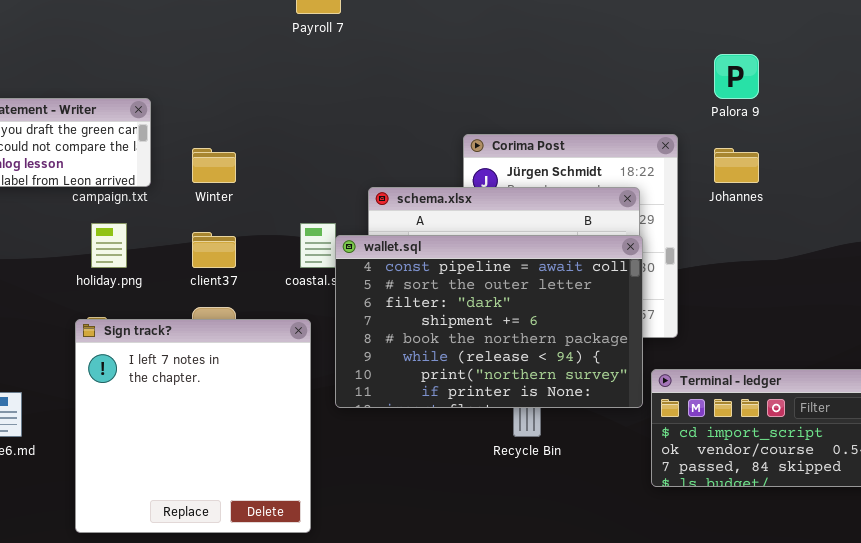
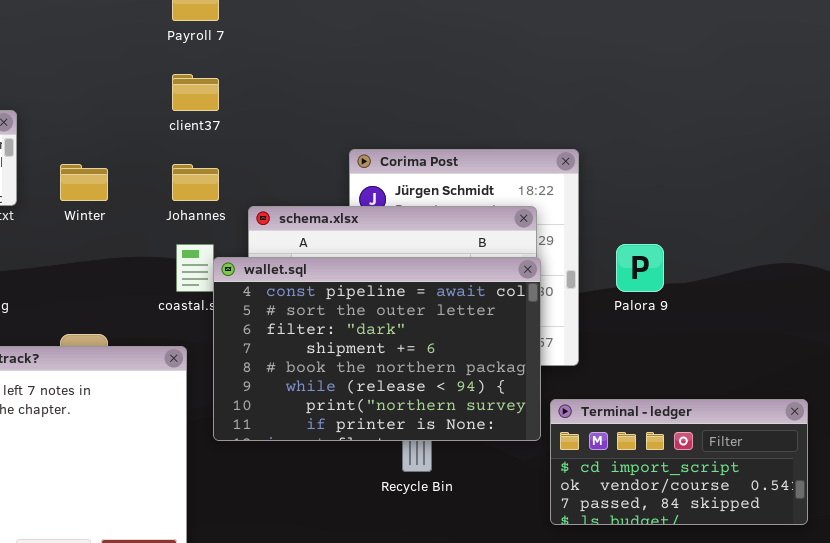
Palora 9: [714,54,759,99] -> [616,244,664,292], moved
Johannes: [714,148,759,183] -> [172,164,219,201], moved
client37: [192,232,236,268] -> [172,74,219,111], moved

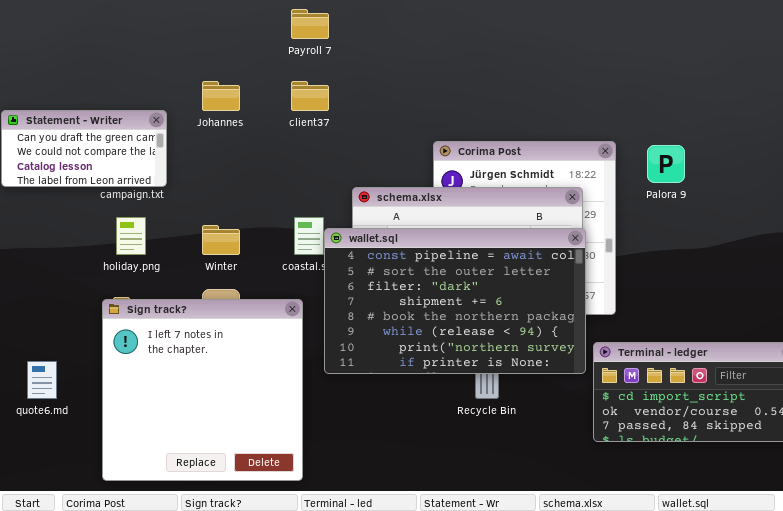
Winter: [60,164,108,201] -> [202,225,240,255], moved
Johannes: [172,164,219,201] -> [202,81,240,111], moved
Palora 9: [616,244,664,292] -> [647,145,685,183], moved

